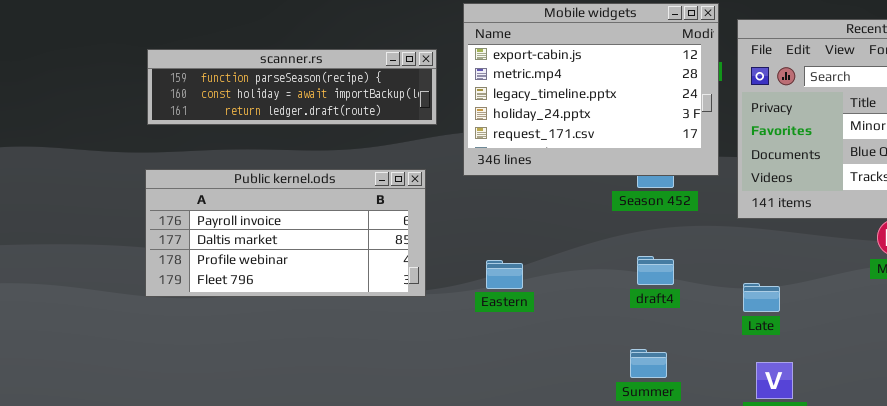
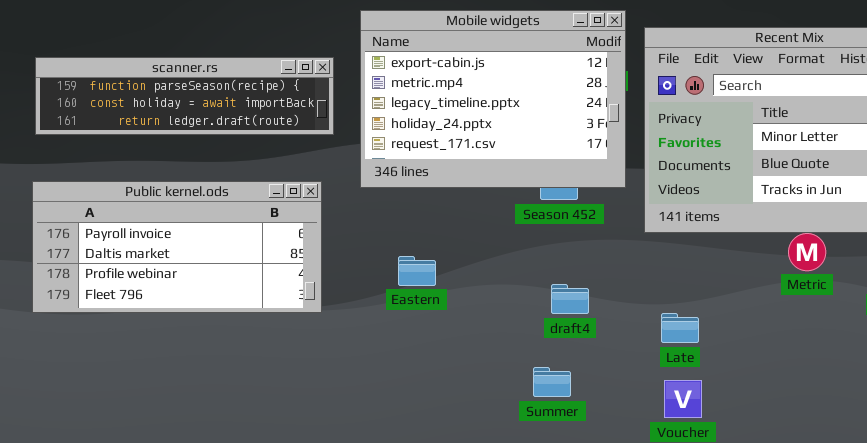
draft4: [637,256,674,285] -> [551,284,589,314], moved
Eastern: [486,260,523,289] -> [398,256,436,286], moved
Late: [743,283,780,312] -> [661,313,699,343], moved

